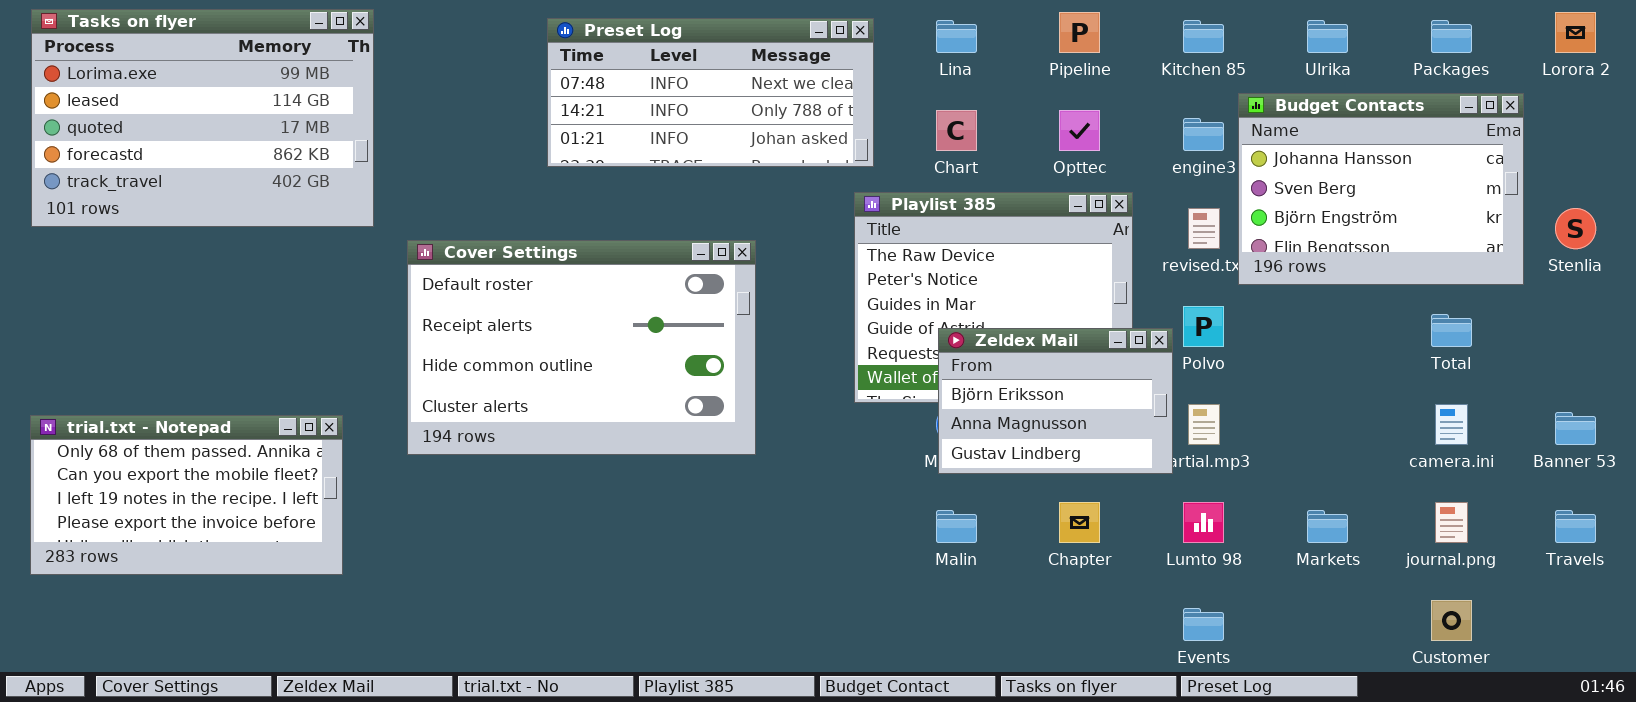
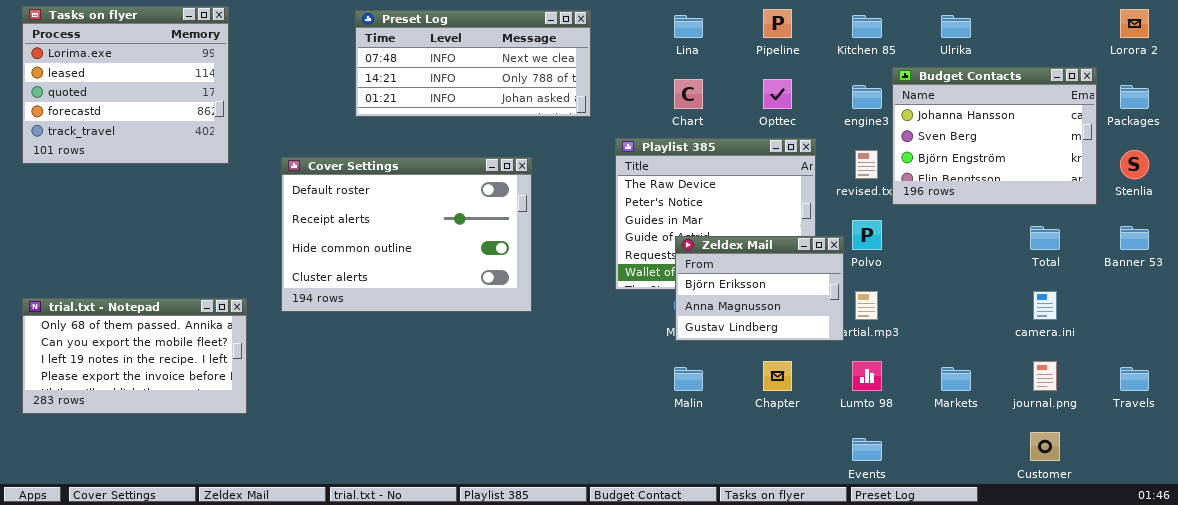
Tasks on flyer: [31,9,374,227] -> [22,6,229,164], resized
Preset Log: [547,18,874,167] -> [355,10,591,117], moved
Packages: [1431,20,1472,53] -> [1120,85,1149,109], moved
Cover Settings: [407,240,756,455] -> [281,157,532,312], moved
Banner 53: [1555,412,1596,445] -> [1120,226,1149,250], moved

